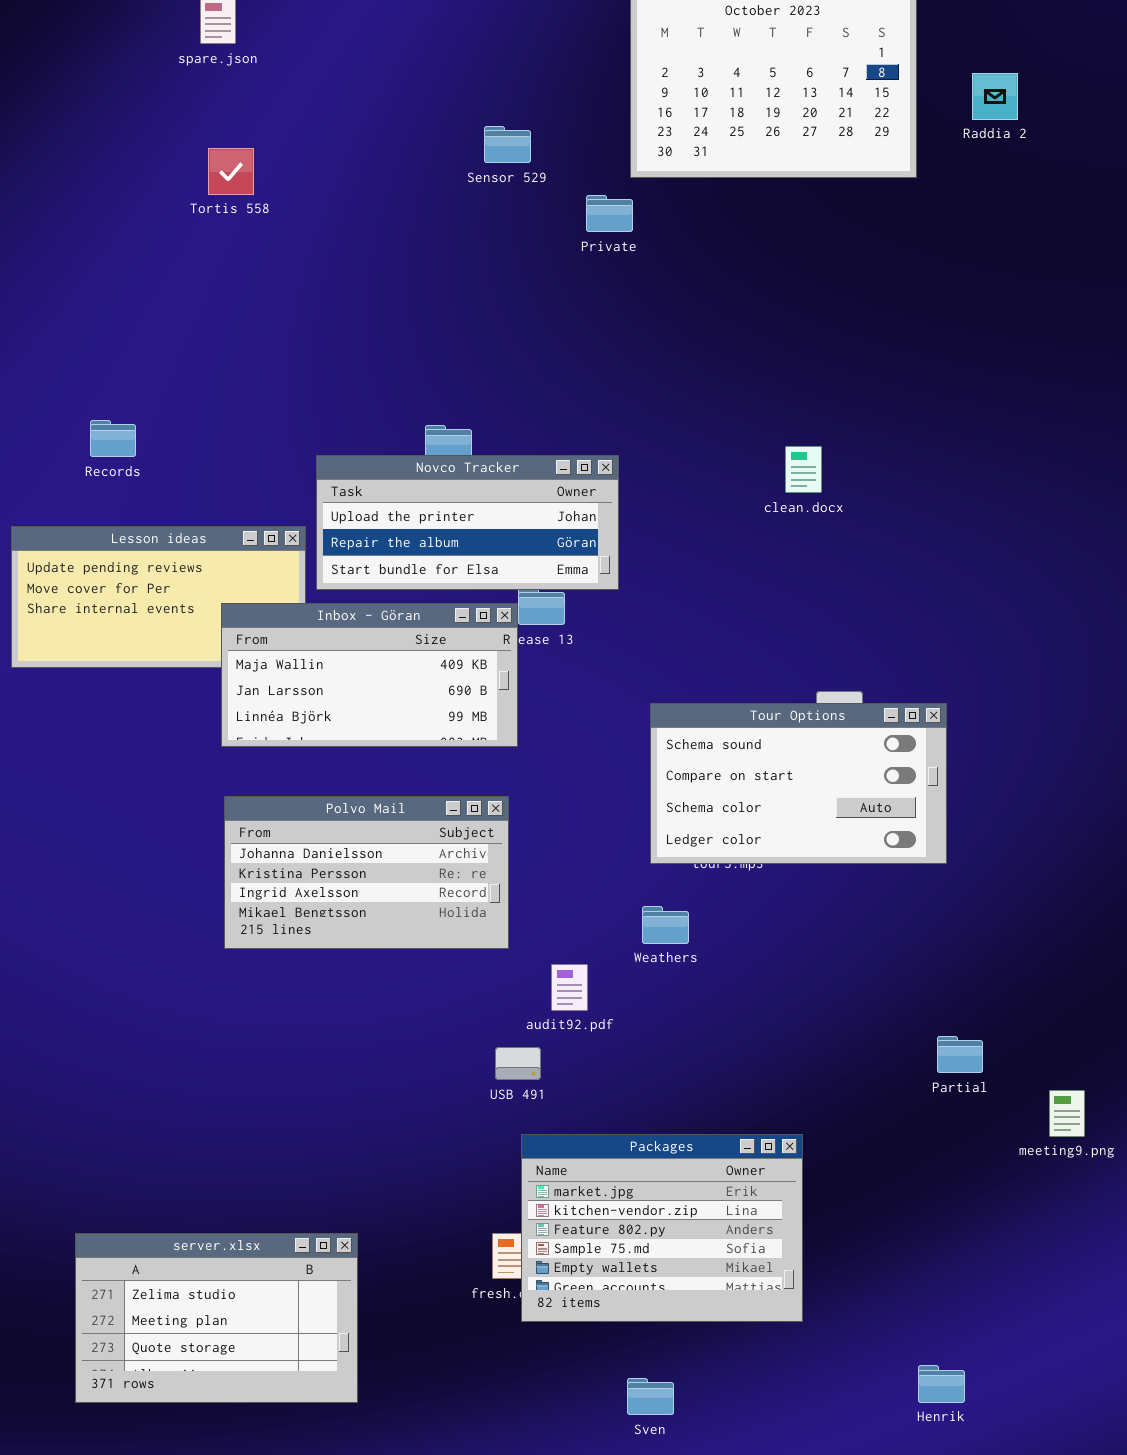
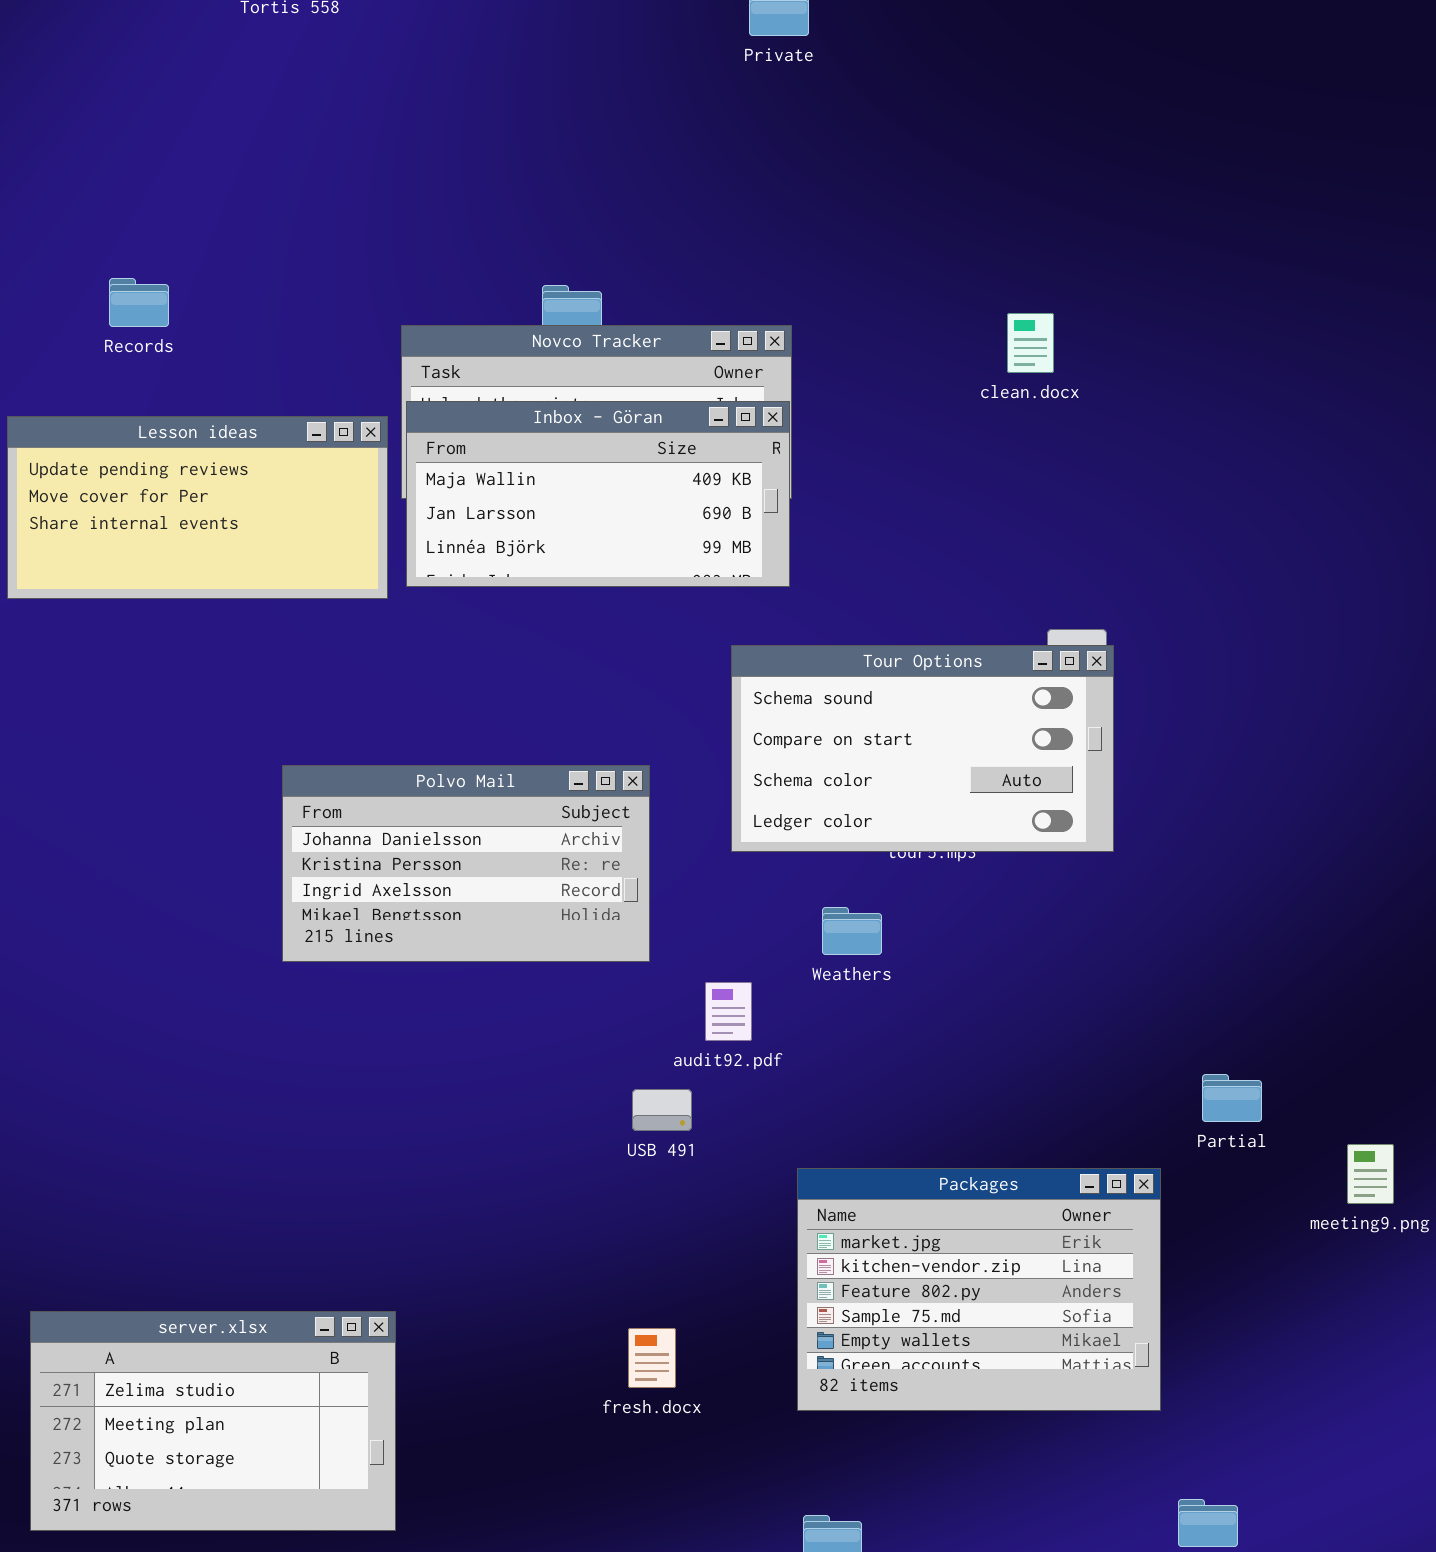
Inbox - Göran: [221,603,518,747] -> [406,401,790,587], moved
Tour Options: [650,703,947,864] -> [731,645,1114,852], moved
Packages: [521,1134,803,1322] -> [797,1168,1161,1411], moved
server.xlsx: [75,1233,358,1403] -> [30,1311,396,1531], moved

